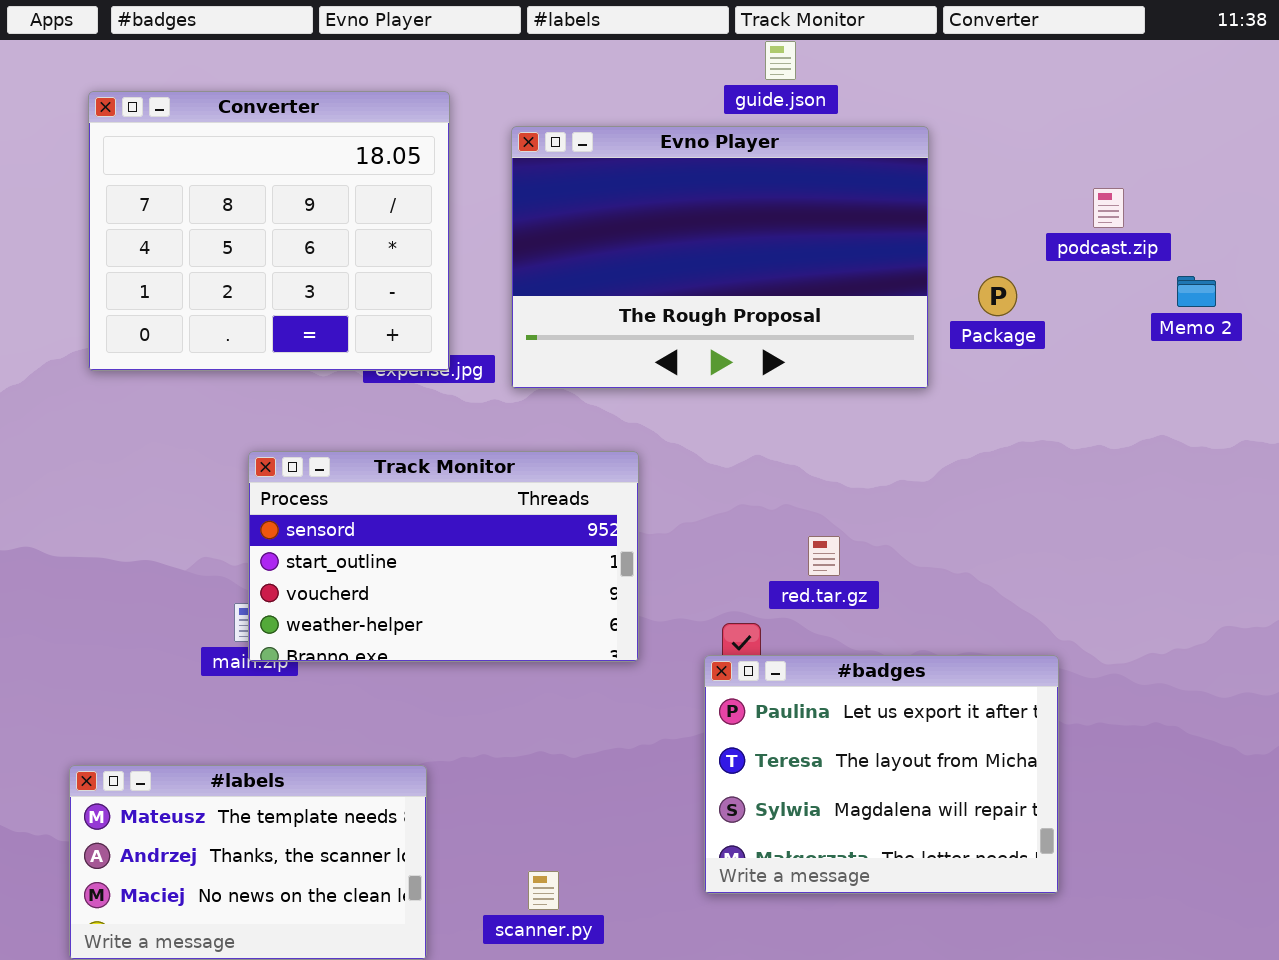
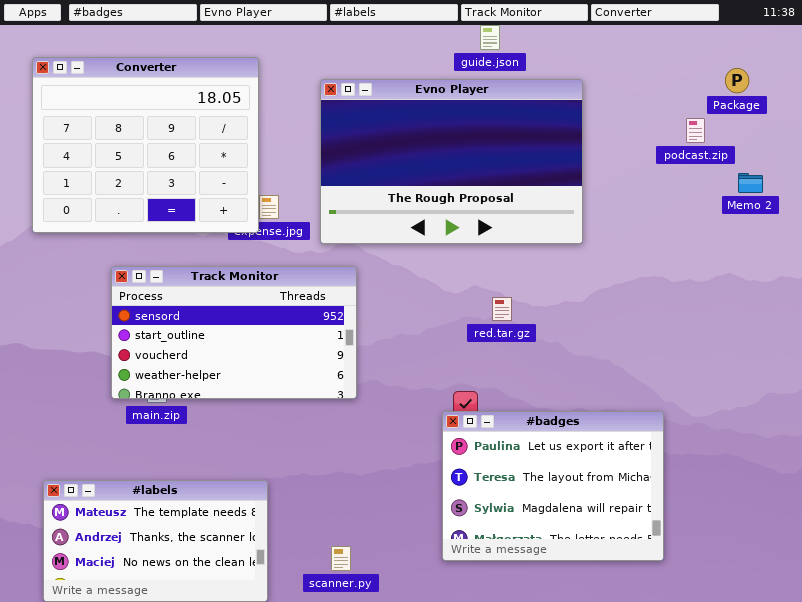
Converter: [88,91,450,371] -> [32,57,259,233], moved
Package: [978,276,1017,316] -> [725,68,749,93], moved
Track Monitor: [248,451,639,662] -> [111,266,357,399], moved
red.tar.gz: [808,536,840,576] -> [492,297,512,321], moved

